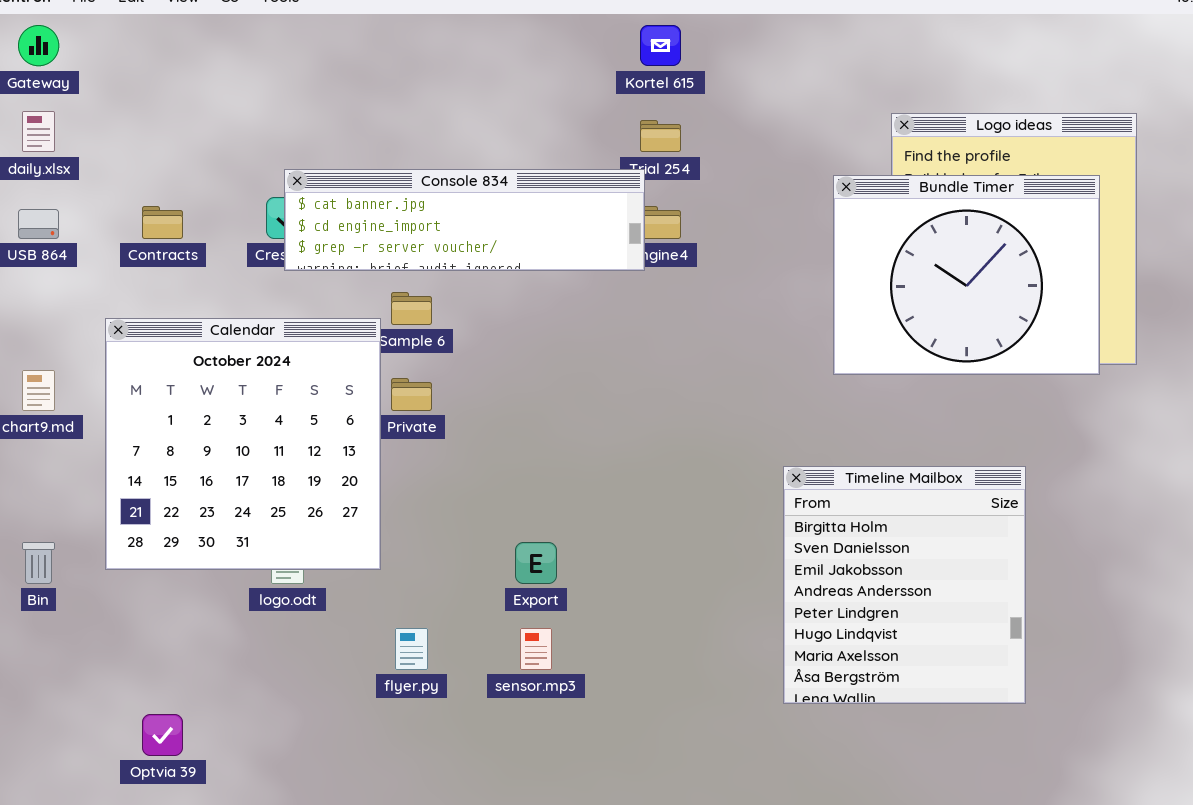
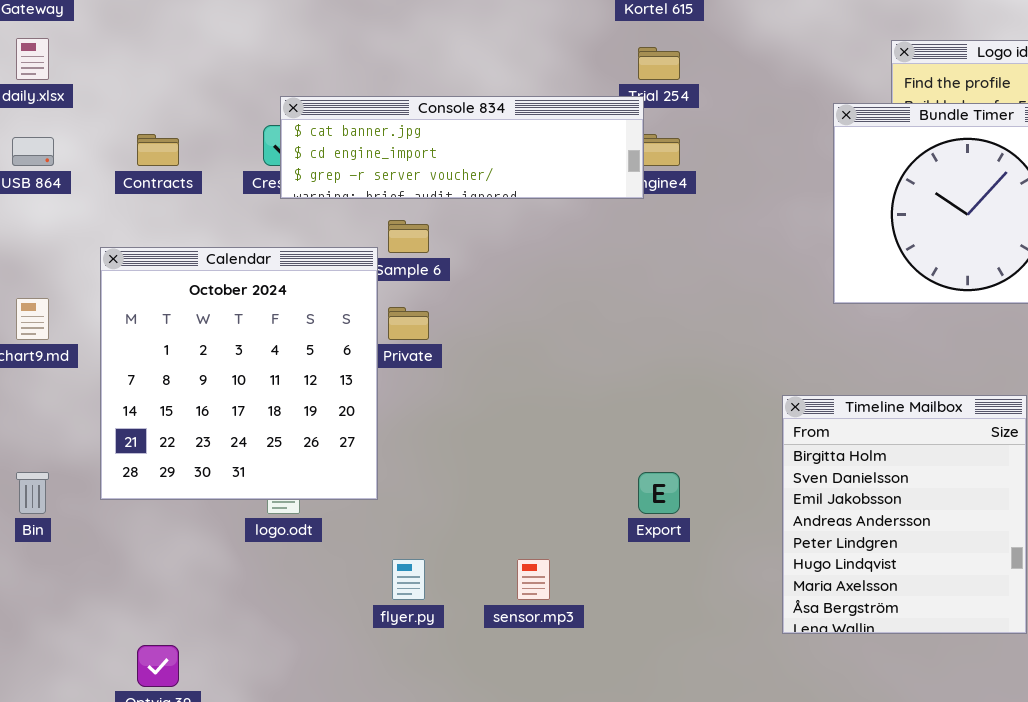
Export: [515,542,557,584] -> [638,472,680,514], moved

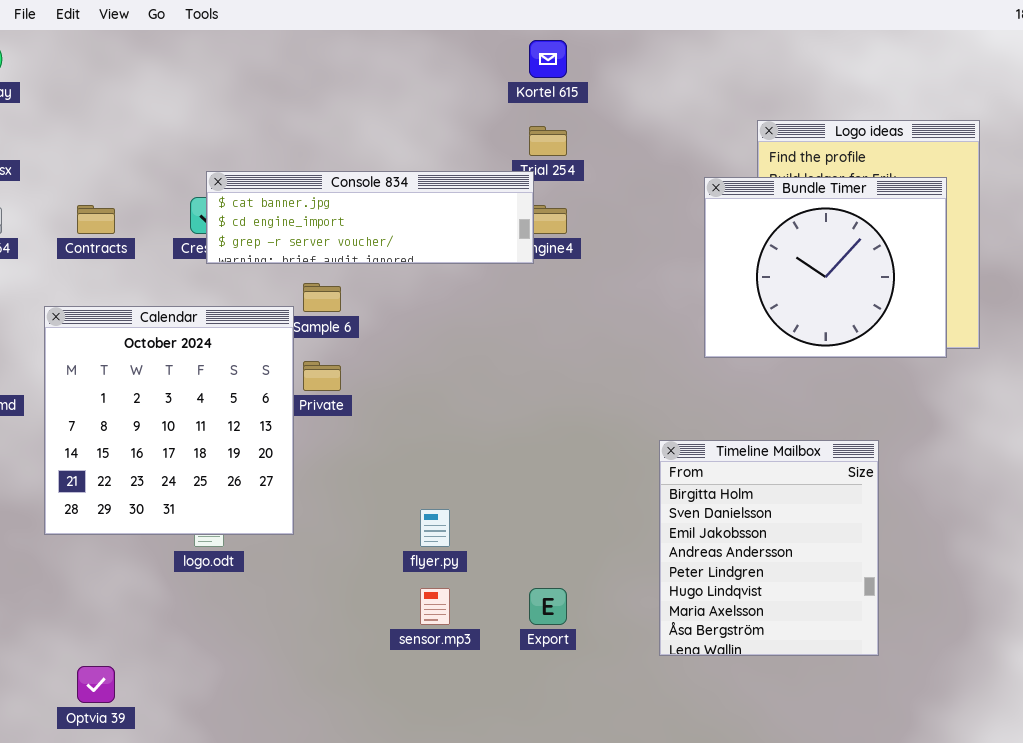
Export: [638,472,680,514] -> [529,588,567,625], moved
flyer.py: [392,559,425,600] -> [420,509,450,547], moved

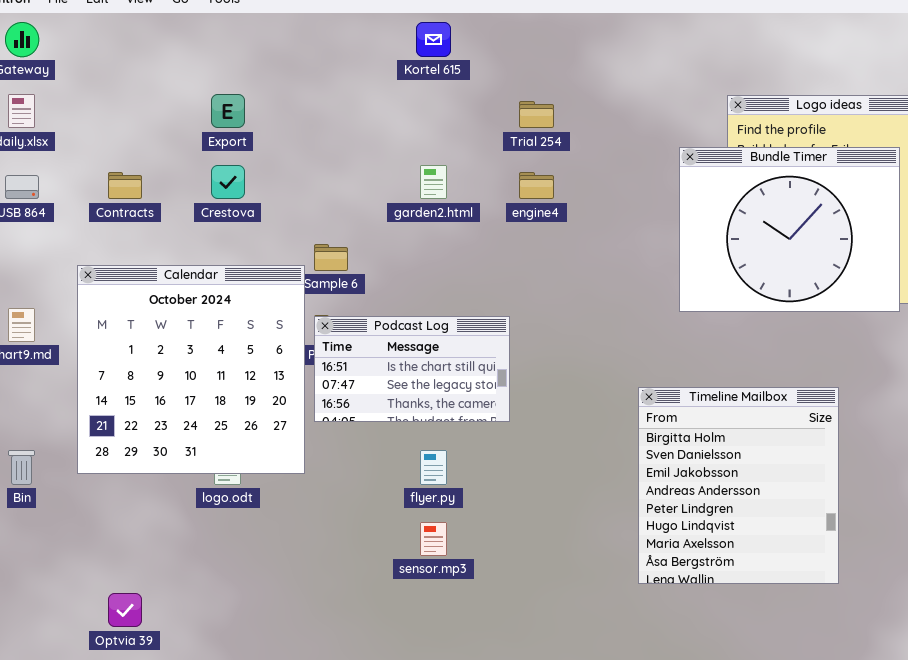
Kortel 615: [529,40,567,78] -> [416,22,451,57], moved
Console 834: [206,171,534,264] -> none, closed
Podcast Log: none -> [314,316,510,422], opened
Export: [529,588,567,625] -> [211,94,245,128], moved

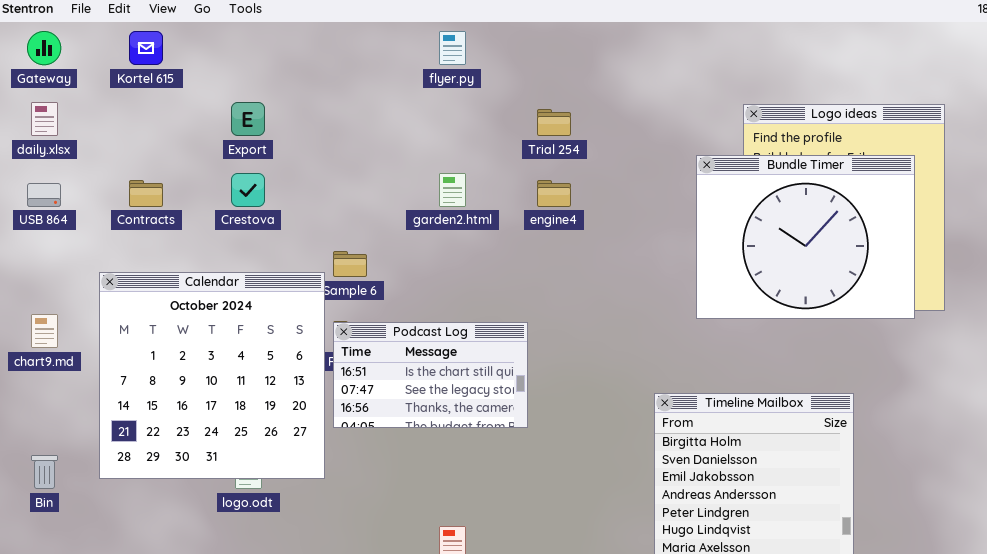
Kortel 615: [416,22,451,57] -> [129,31,163,65], moved
flyer.py: [420,450,447,485] -> [439,31,466,65], moved

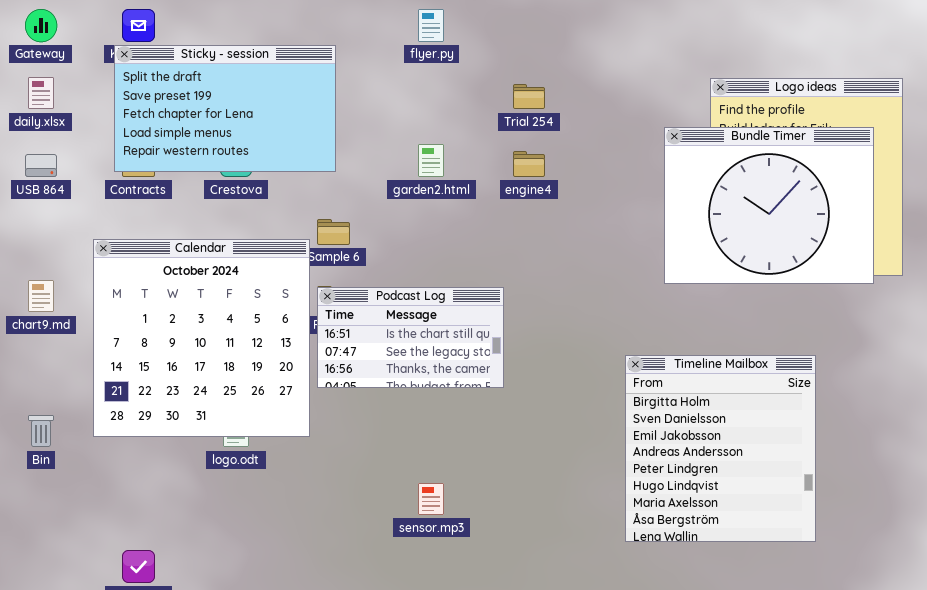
Sticky - session: none -> [114,45,336,172], opened

